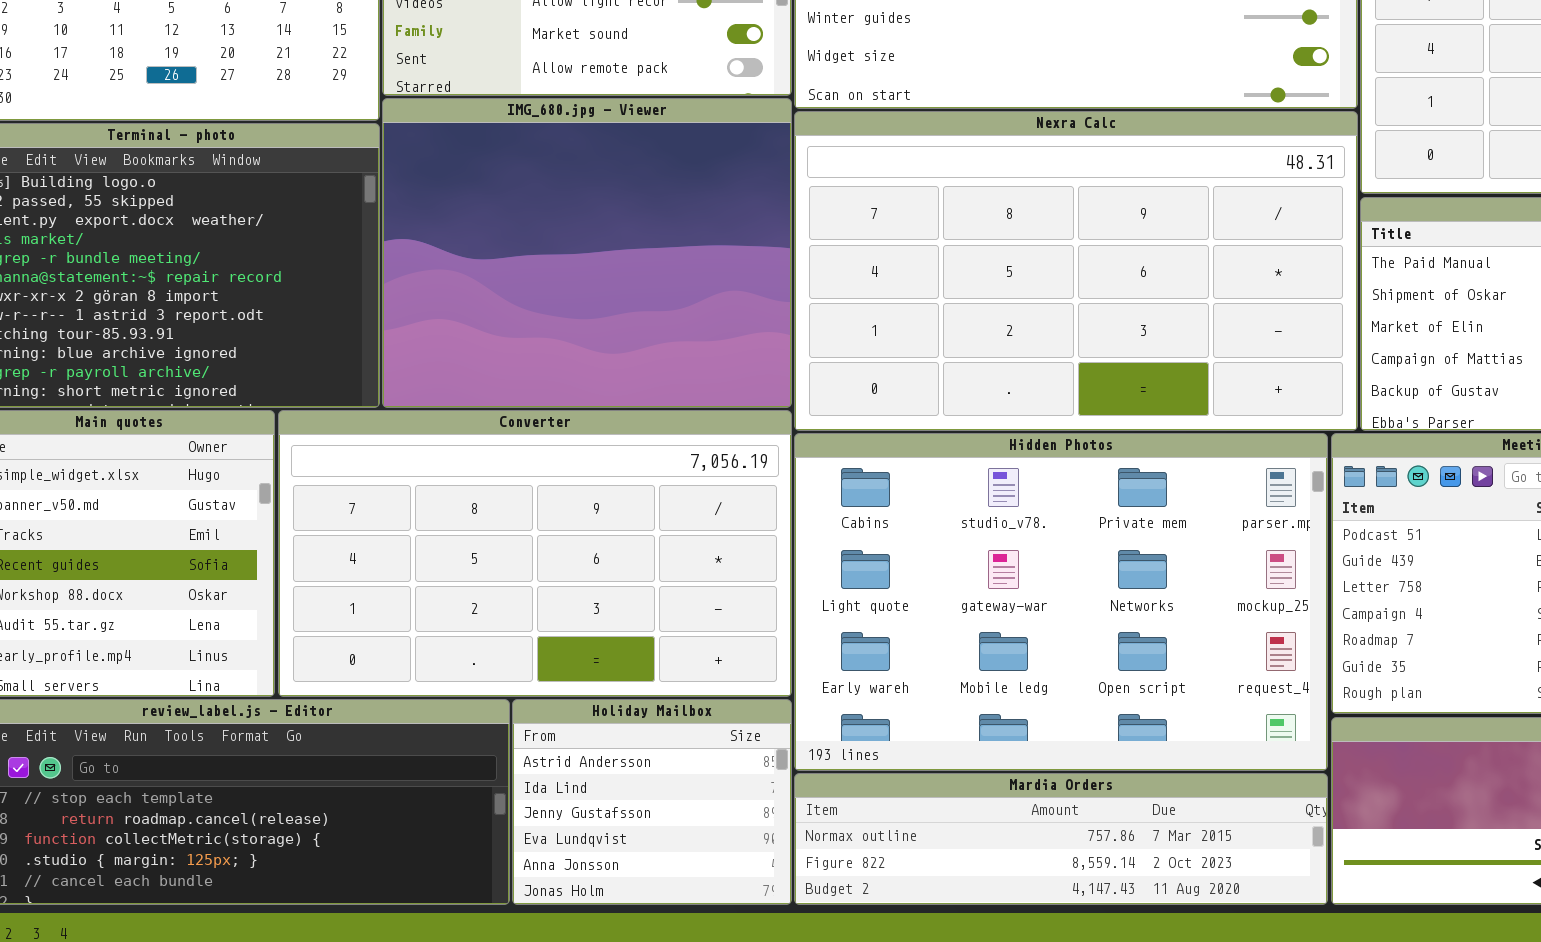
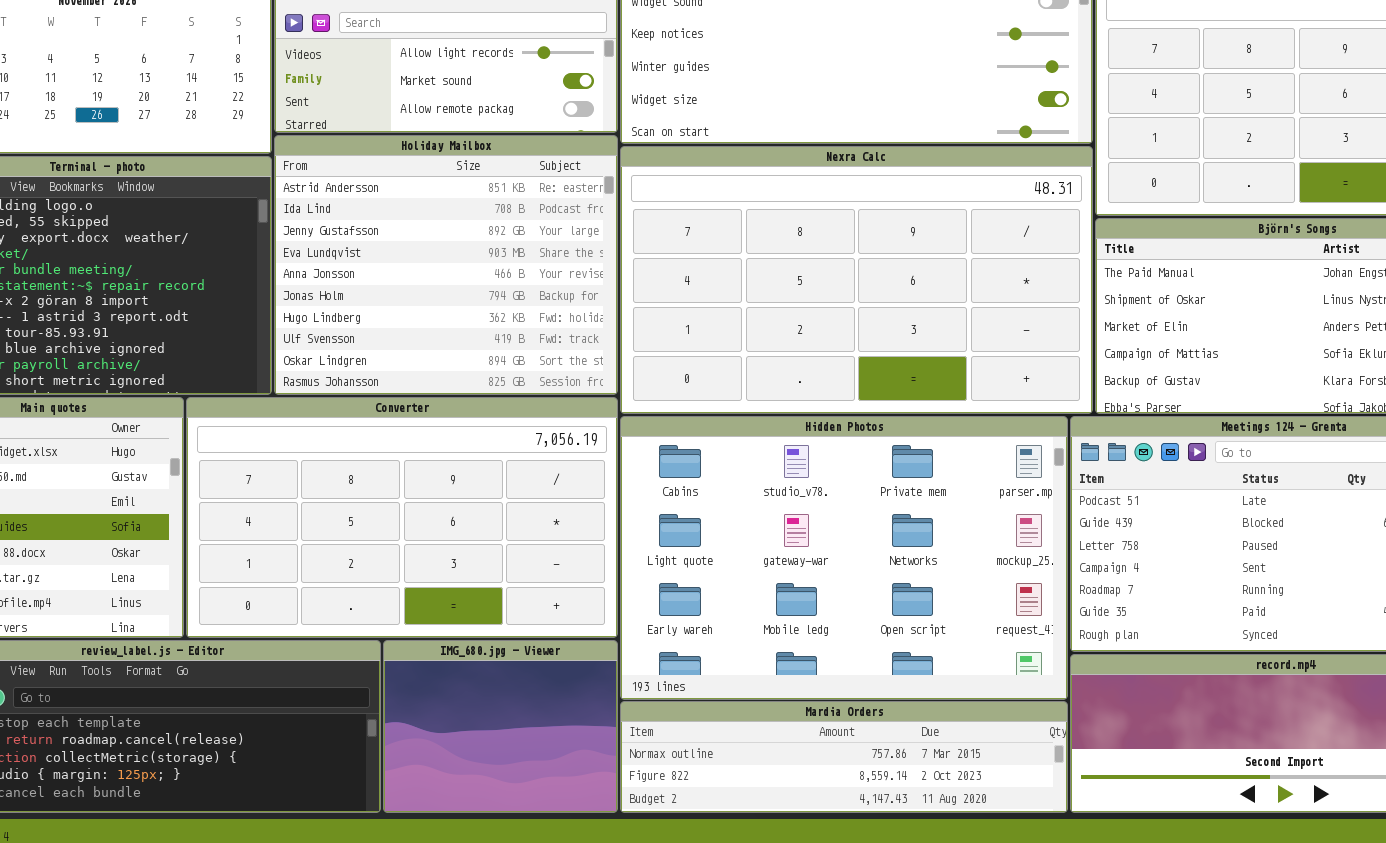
IMG_680.jpg - Viewer: [382,98,792,408] -> [383,640,618,813], moved, resized
Holiday Mailbox: [512,699,792,905] -> [274,135,618,395], moved, resized

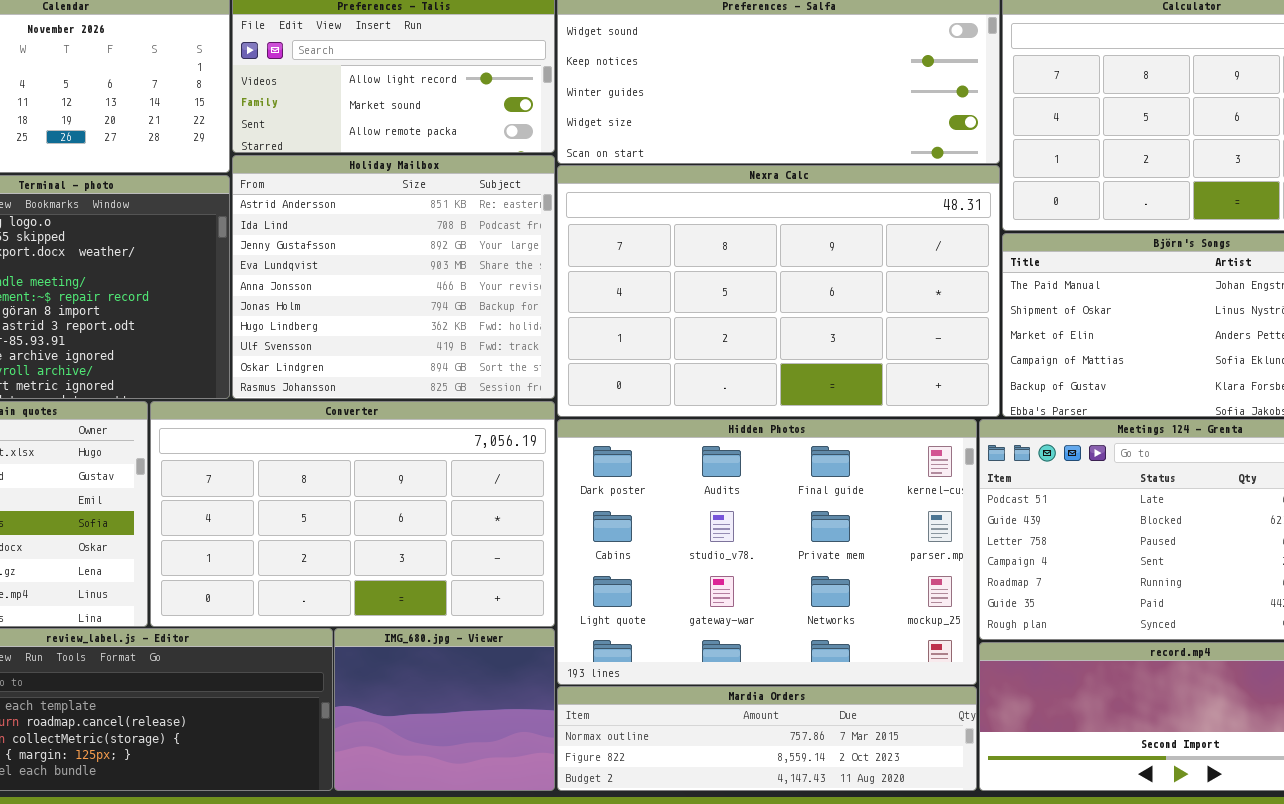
Hidden Photos: [620,416,1068,700] -> [557,419,977,685], scrolled up 1 row

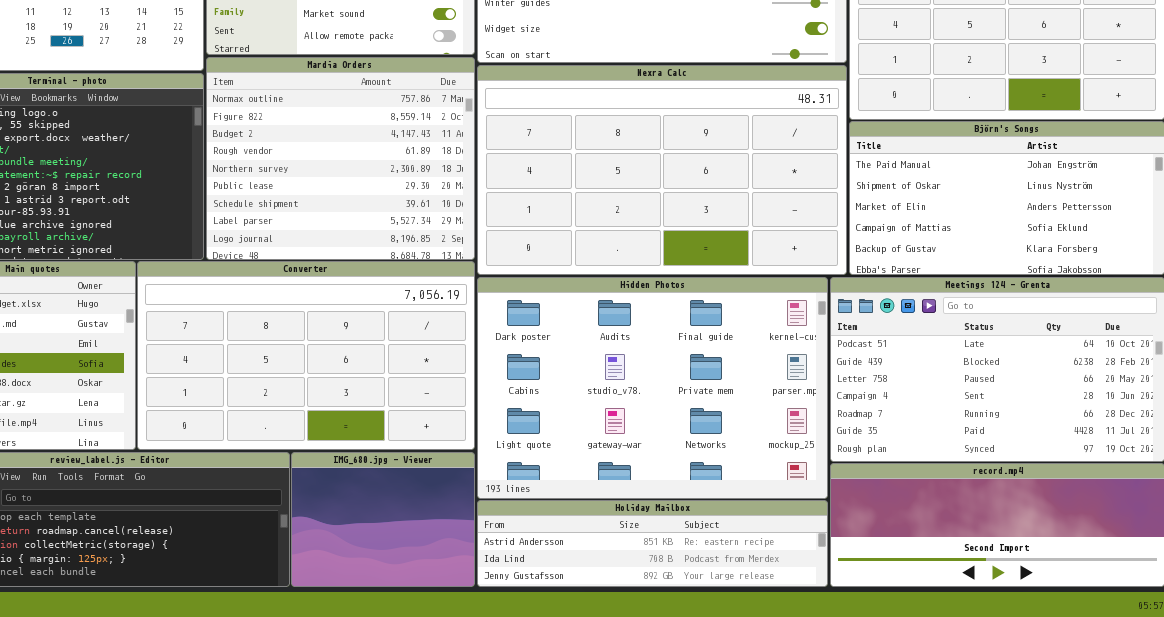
Holiday Mailbox: [232,155,555,399] -> [477,500,828,587], moved, resized
Mardia Orders: [557,686,977,791] -> [206,57,475,260], moved, resized

